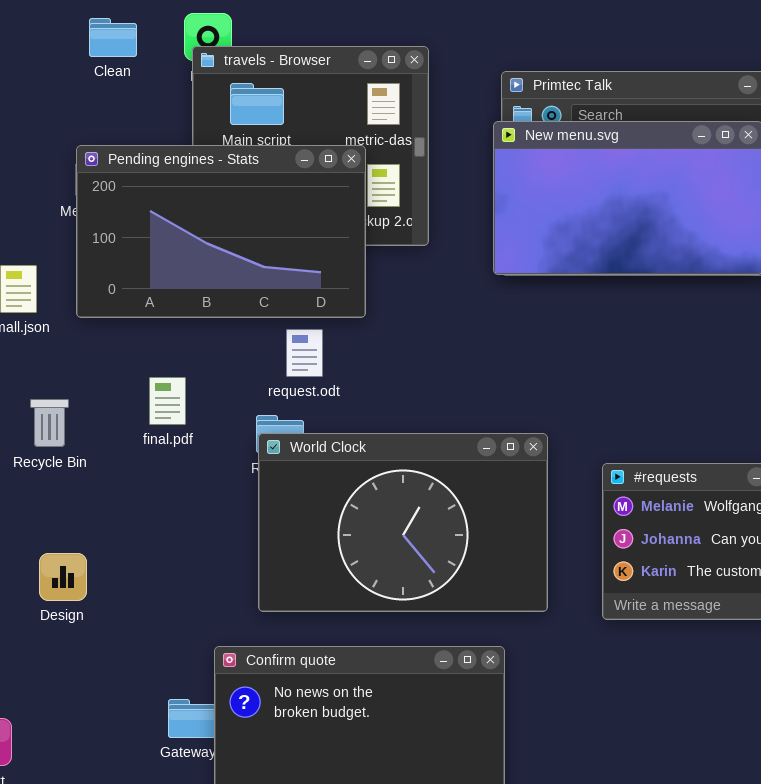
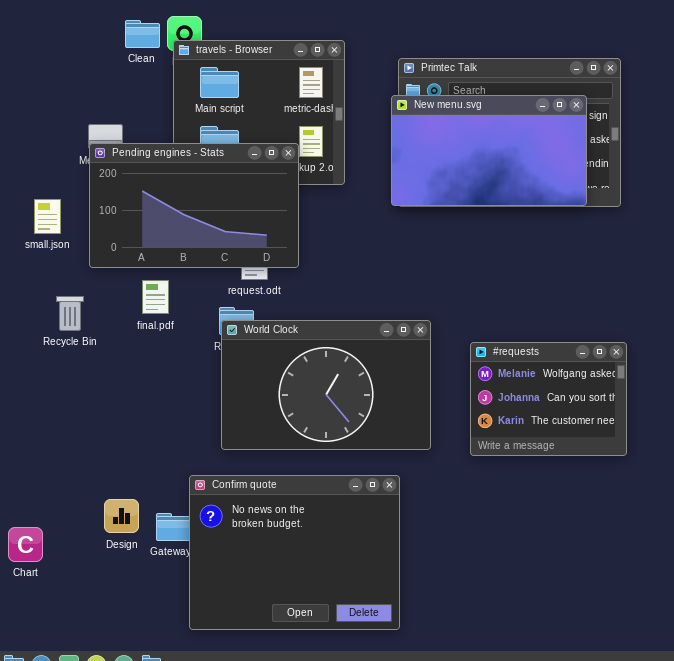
Clean: [89,18,137,57] -> [125,20,160,48], moved
Pending engines - Stats: [76,145,366,318] -> [89,143,299,268], moved
Design: [39,553,87,601] -> [104,499,139,533], moved

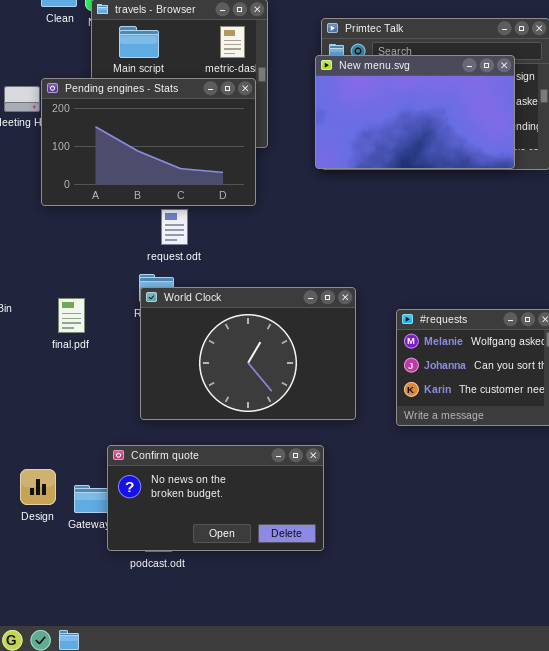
Pending engines - Stats: [89,143,299,268] -> [41,78,256,206], moved
final.pdf: [142,280,169,314] -> [58,298,85,333], moved
Confirm quote: [189,475,400,630] -> [107,445,324,551], resized

